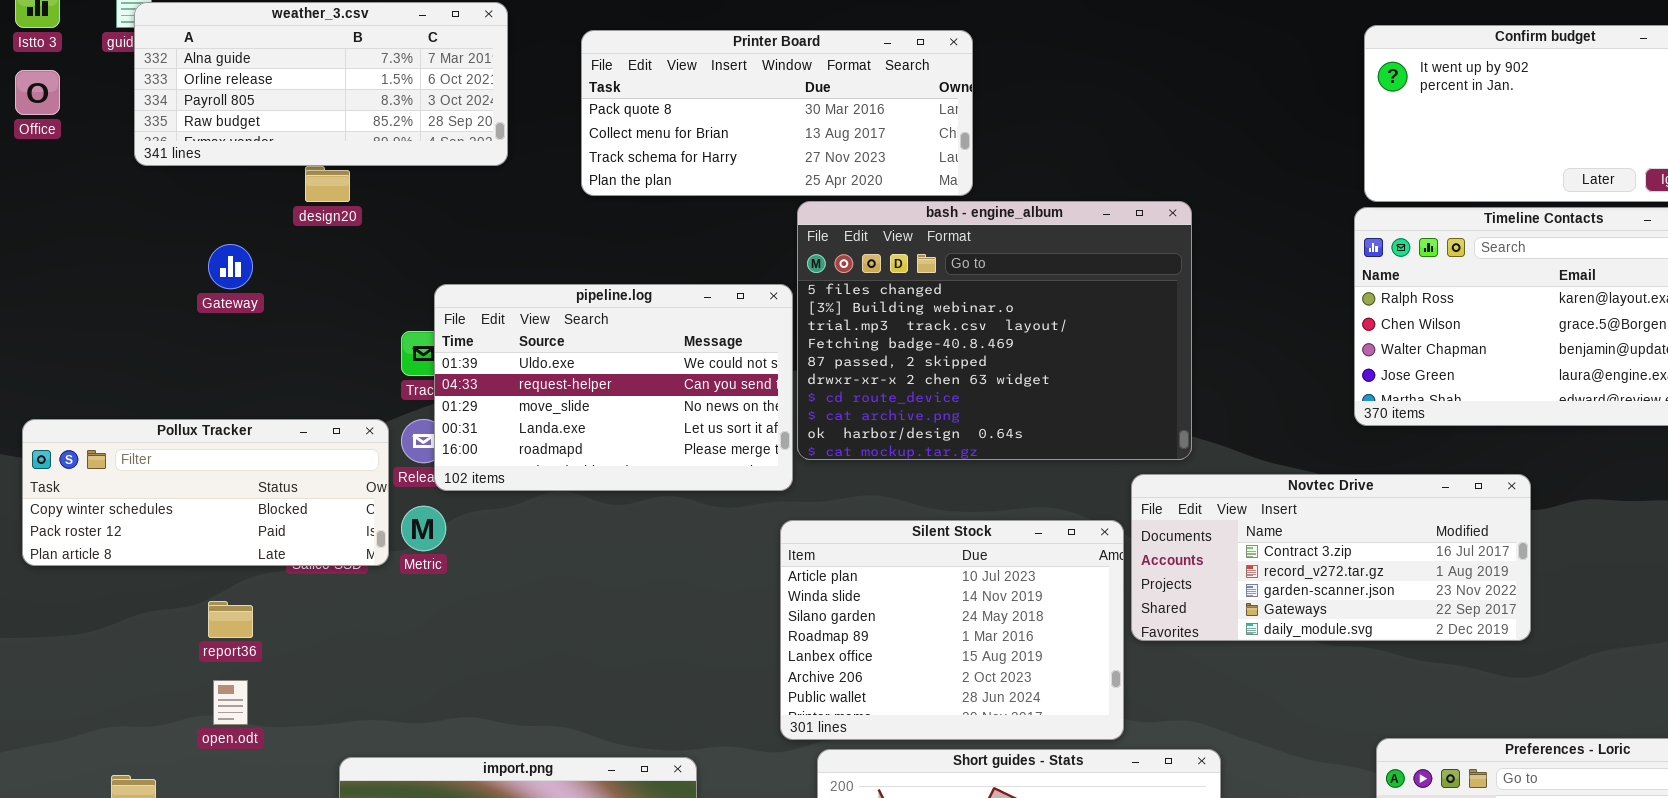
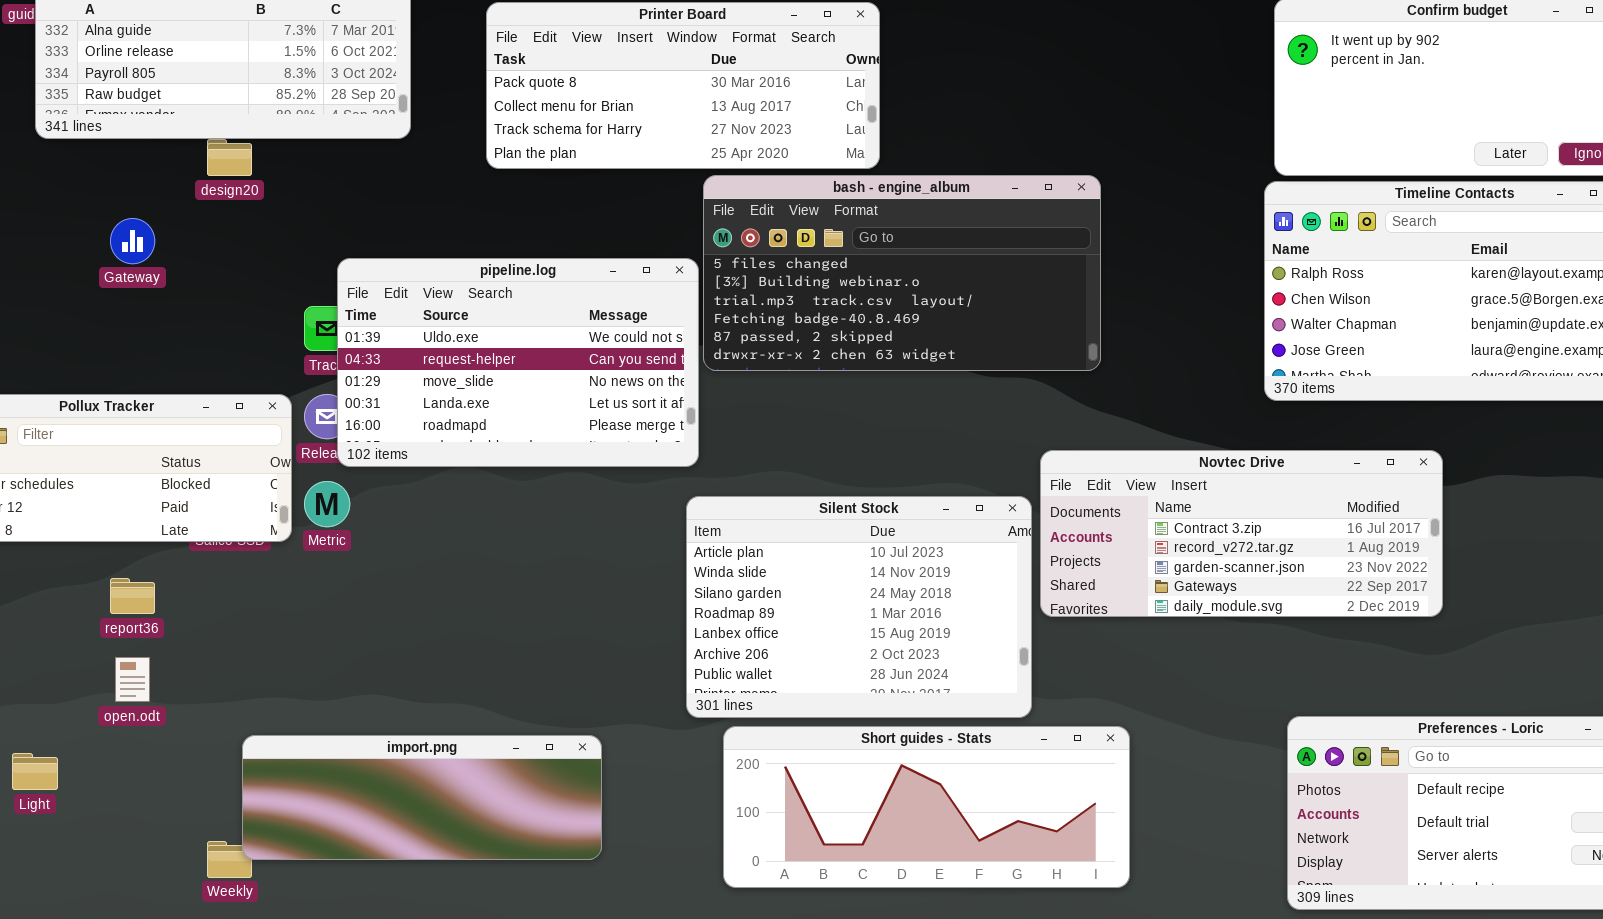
bash - engine_album: [797,201,1192,460] -> [703,175,1101,371], resized

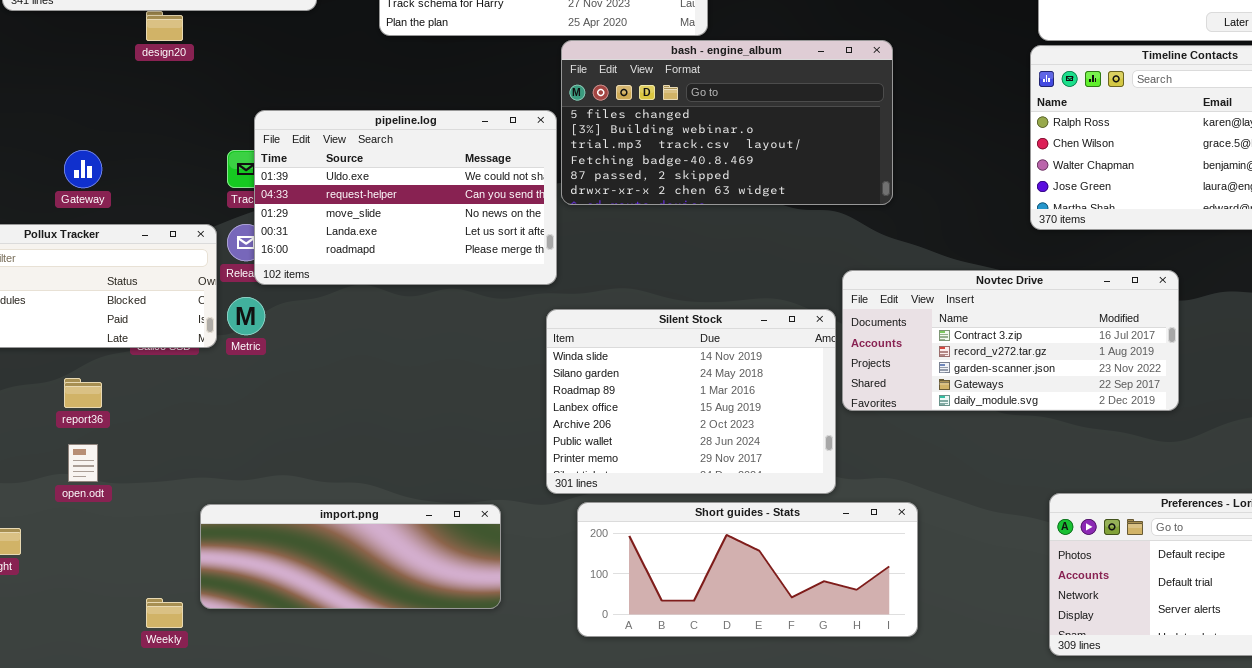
Gateway: [110,218,155,264] -> [64,150,102,188], moved
Silent Stock: [686,496,1032,718] -> [546,309,836,494], scrolled down 1 row
import.png: [242,735,602,860] -> [200,504,501,609], moved

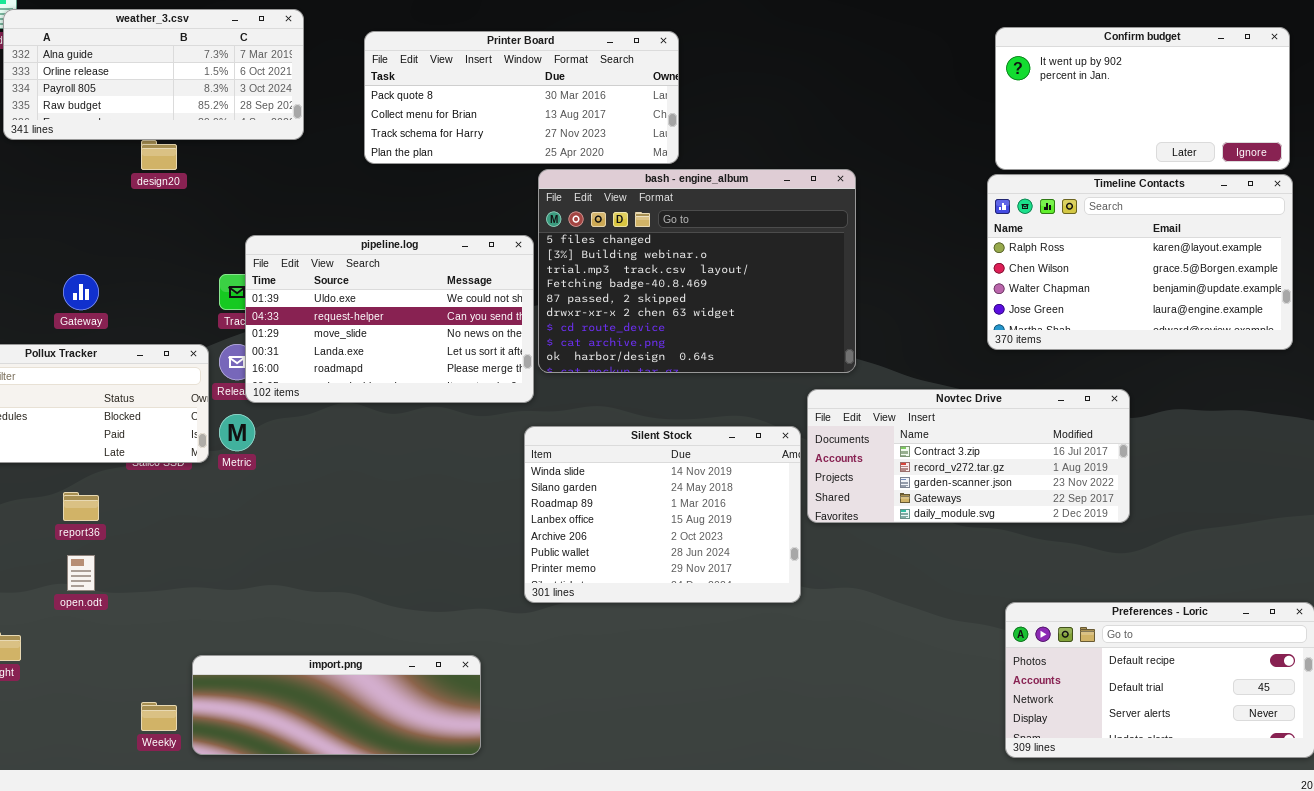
bash - engine_album: [561,40,893,205] -> [538,169,856,373], resized
Short guides - Stats: [577,502,918,637] -> none, closed
import.png: [200,504,501,609] -> [192,655,481,755], moved

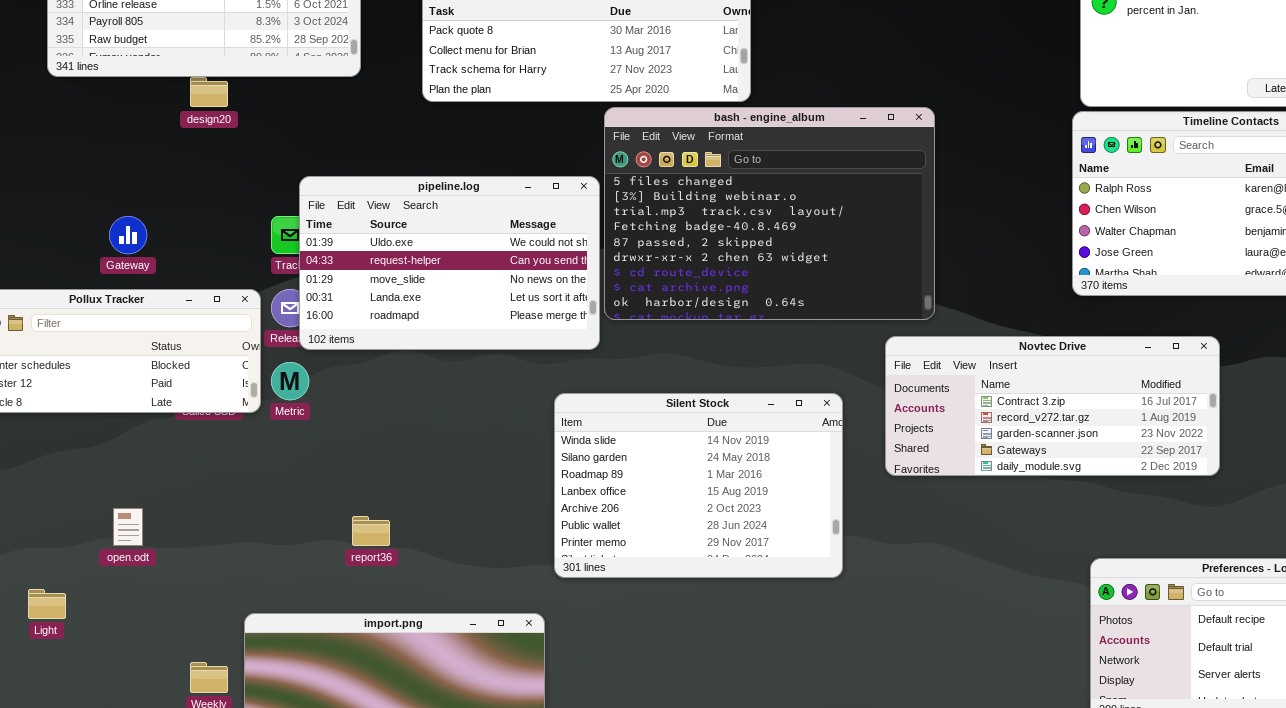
Silent Stock: [524,426,801,603] -> [554,393,843,578], moved
report36: [63,492,99,521] -> [352,516,390,546], moved

